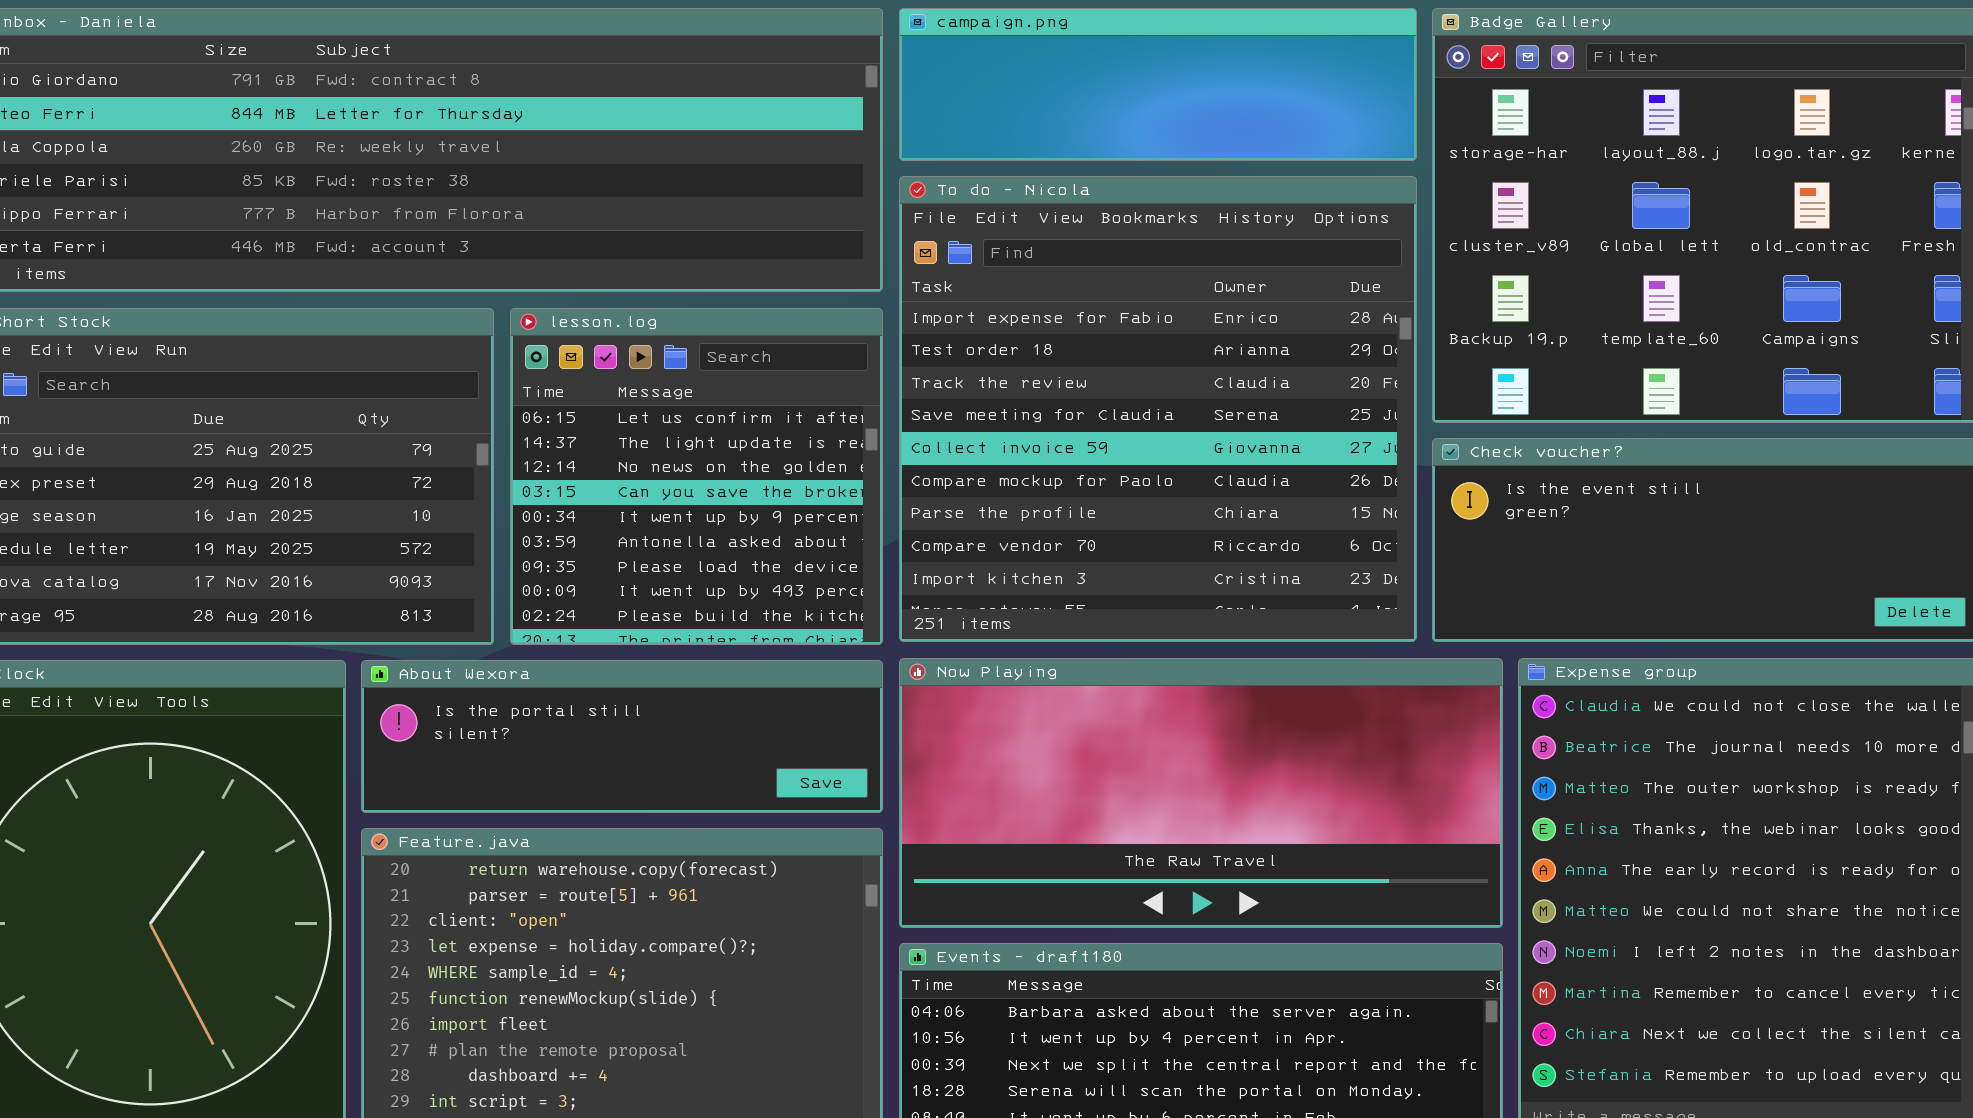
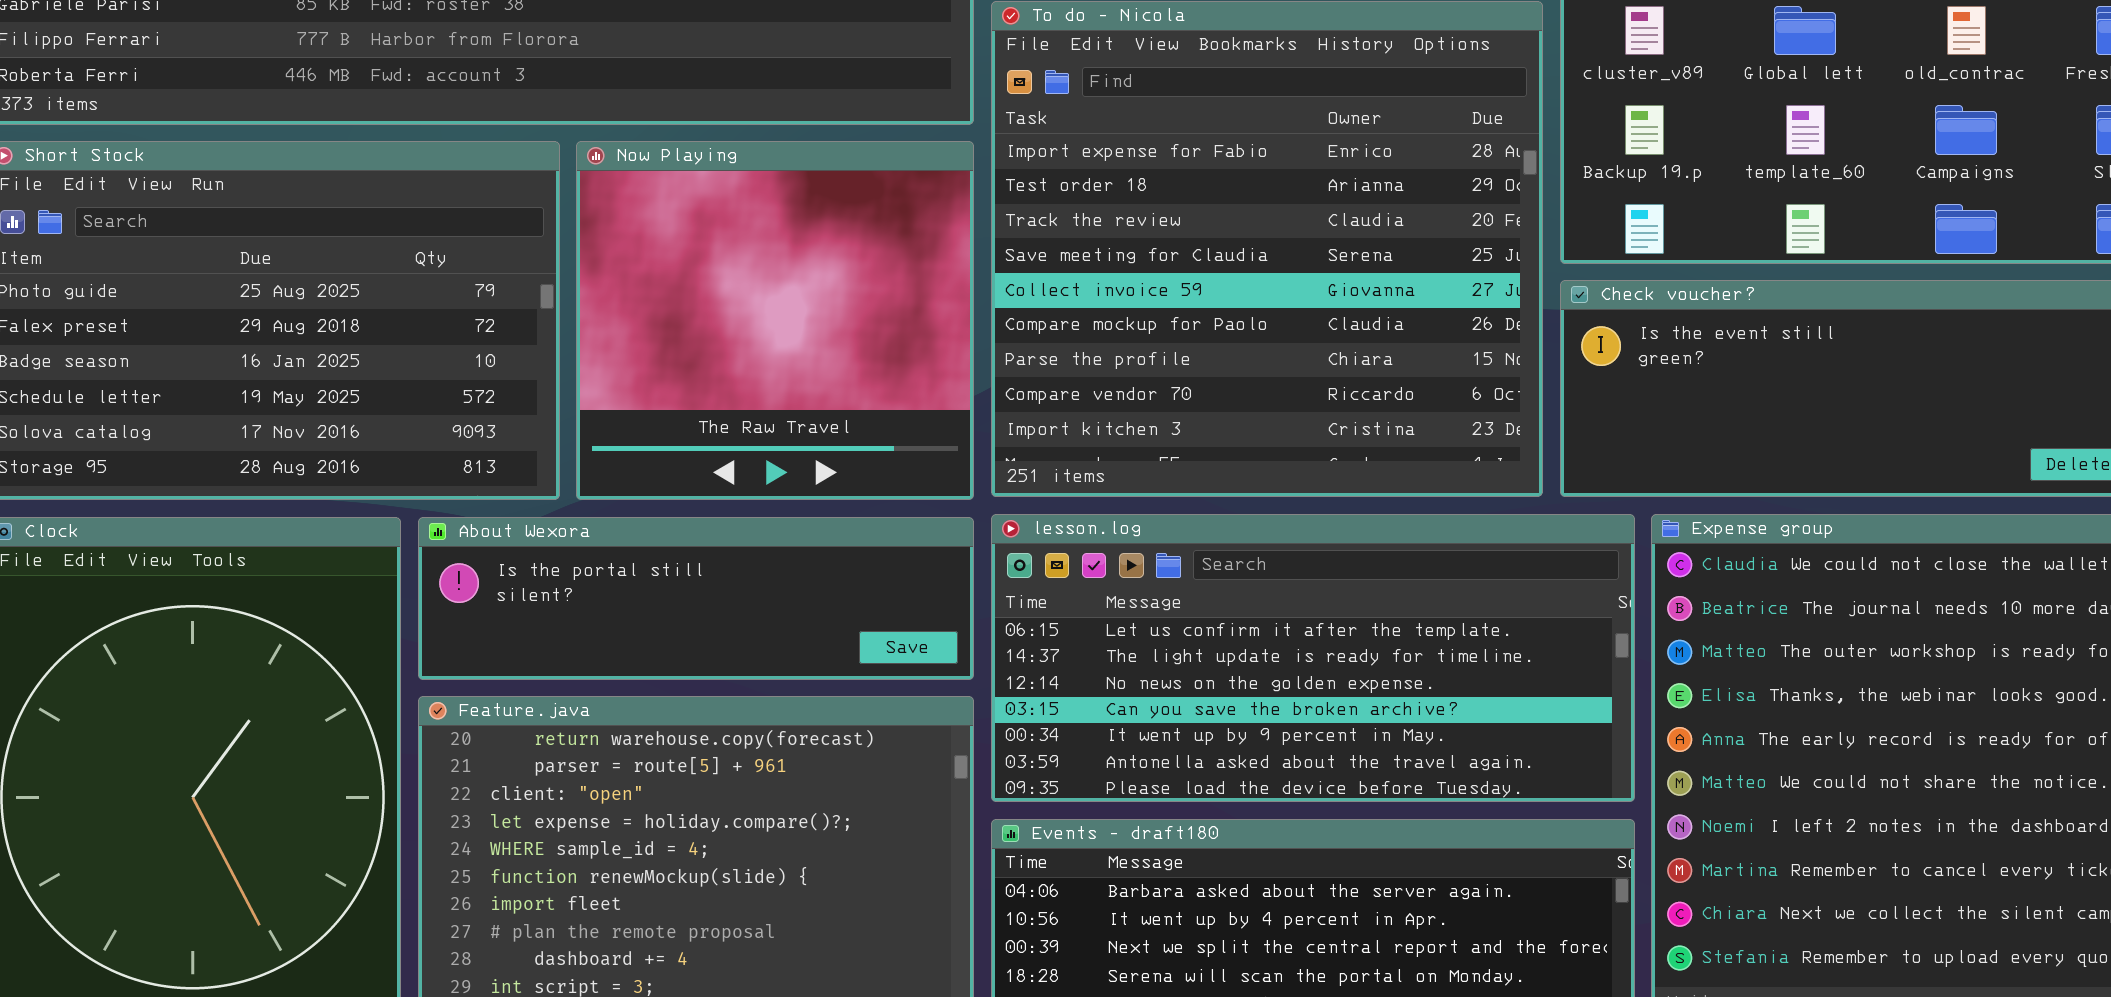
lesson.log: [510,308,883,645] -> [991,514,1635,802], moved, resized
Now Playing: [899,658,1503,928] -> [576,141,974,500], moved, resized

